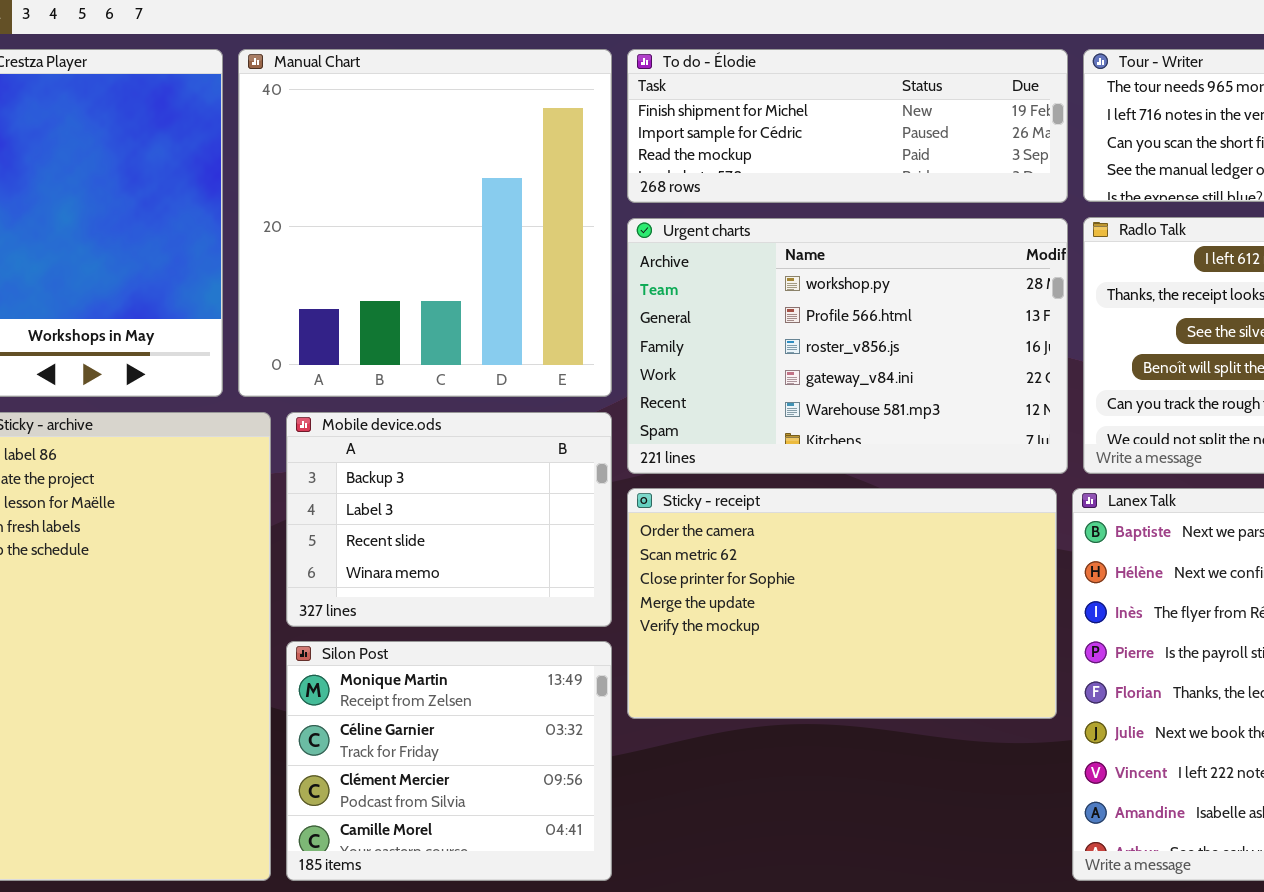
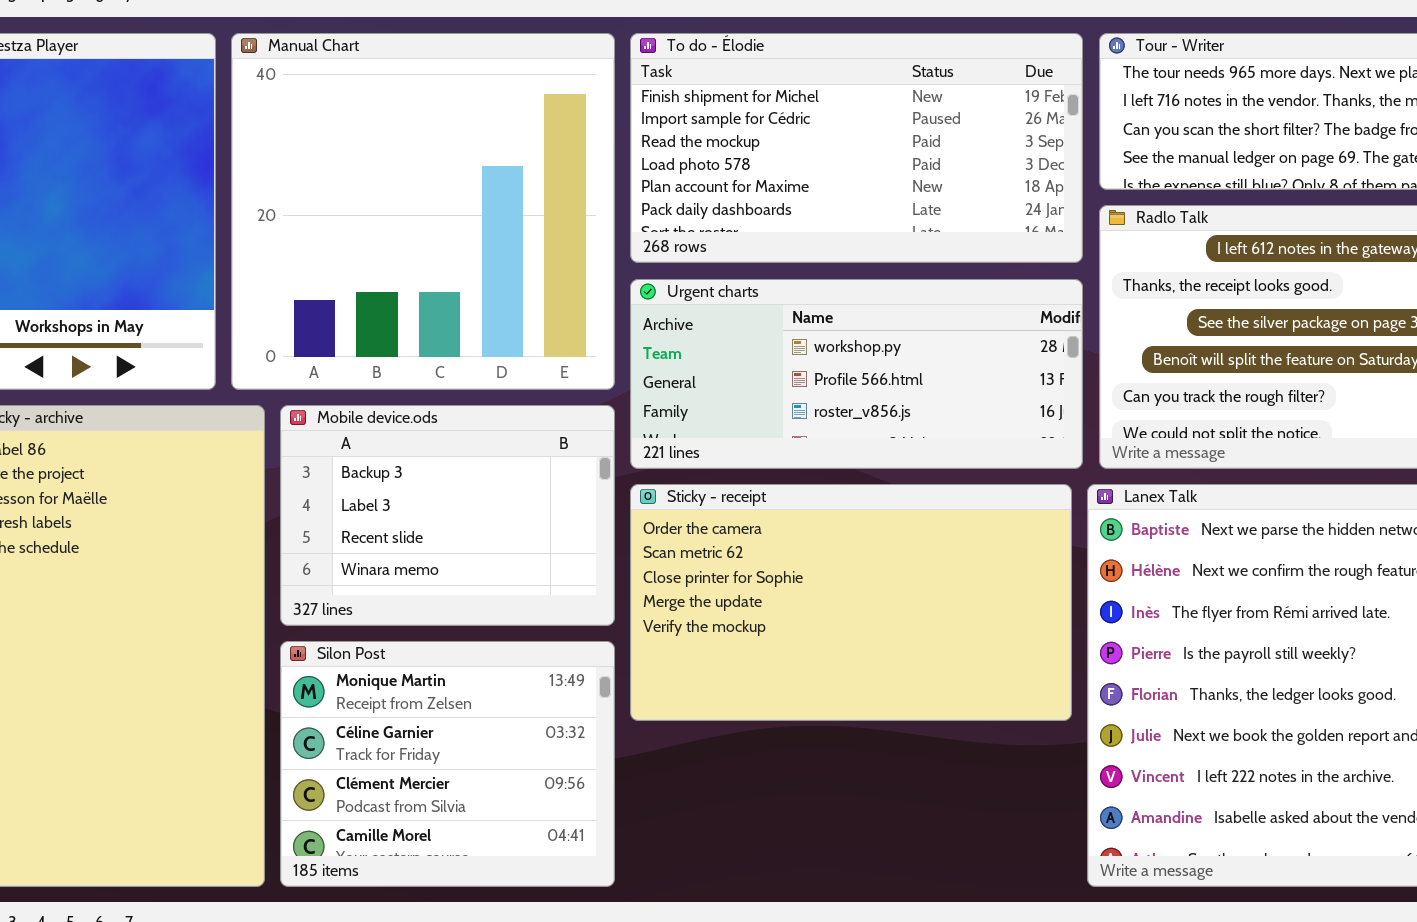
To do - Élodie: [627,49,1068,203] -> [630,33,1083,263], resized
Urgent charts: [627,218,1068,474] -> [630,279,1083,469], resized

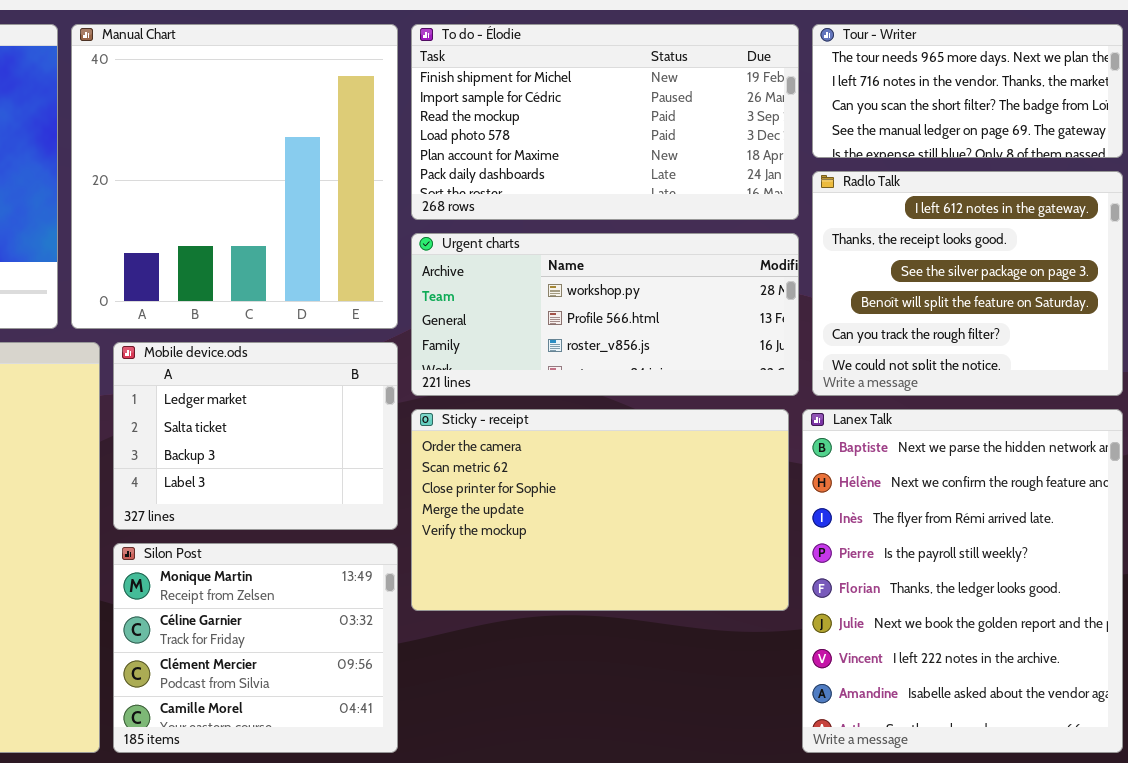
Mobile device.ods: [280,405,615,626] -> [113,342,398,530], scrolled up 2 rows

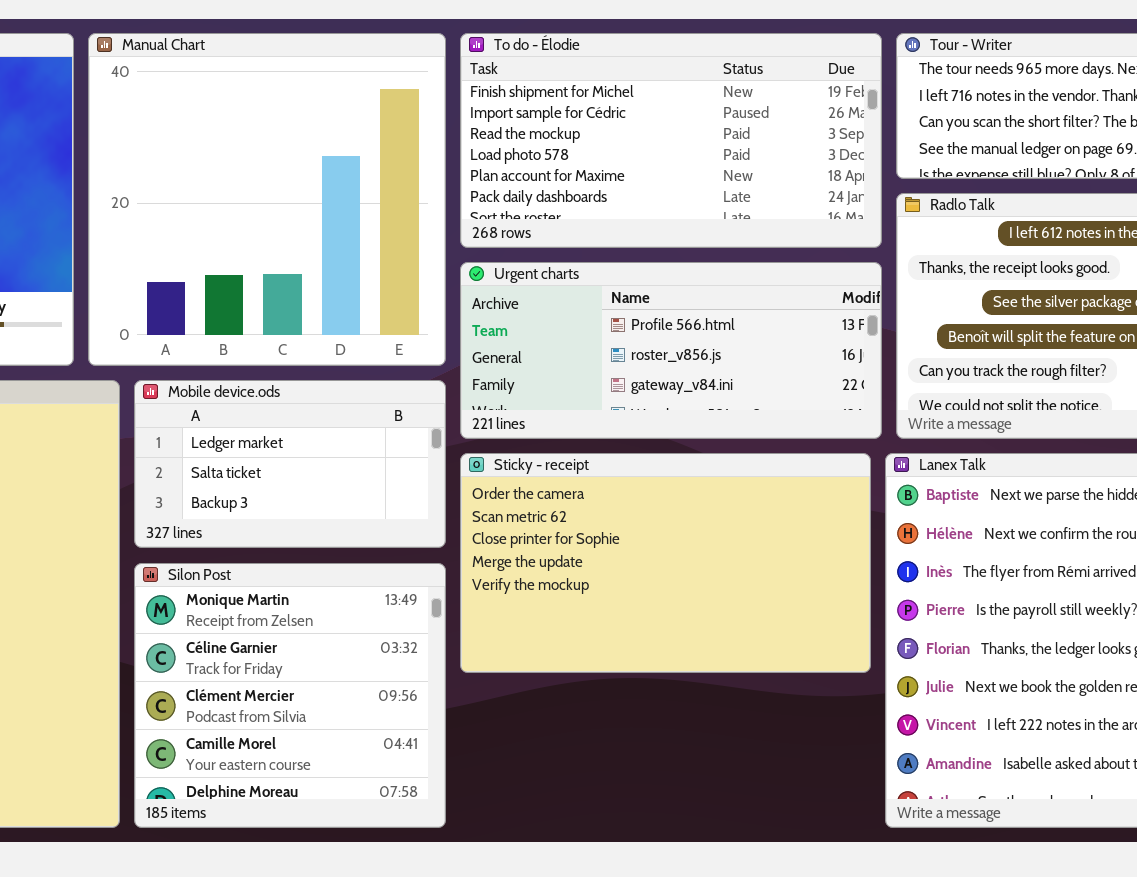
Urgent charts: [411,233,799,396] -> [460,262,882,439], scrolled down 1 row
Mobile device.ods: [113,342,398,530] -> [134,380,446,548], resized
Silon Post: [113,543,398,753] -> [134,563,446,828], resized

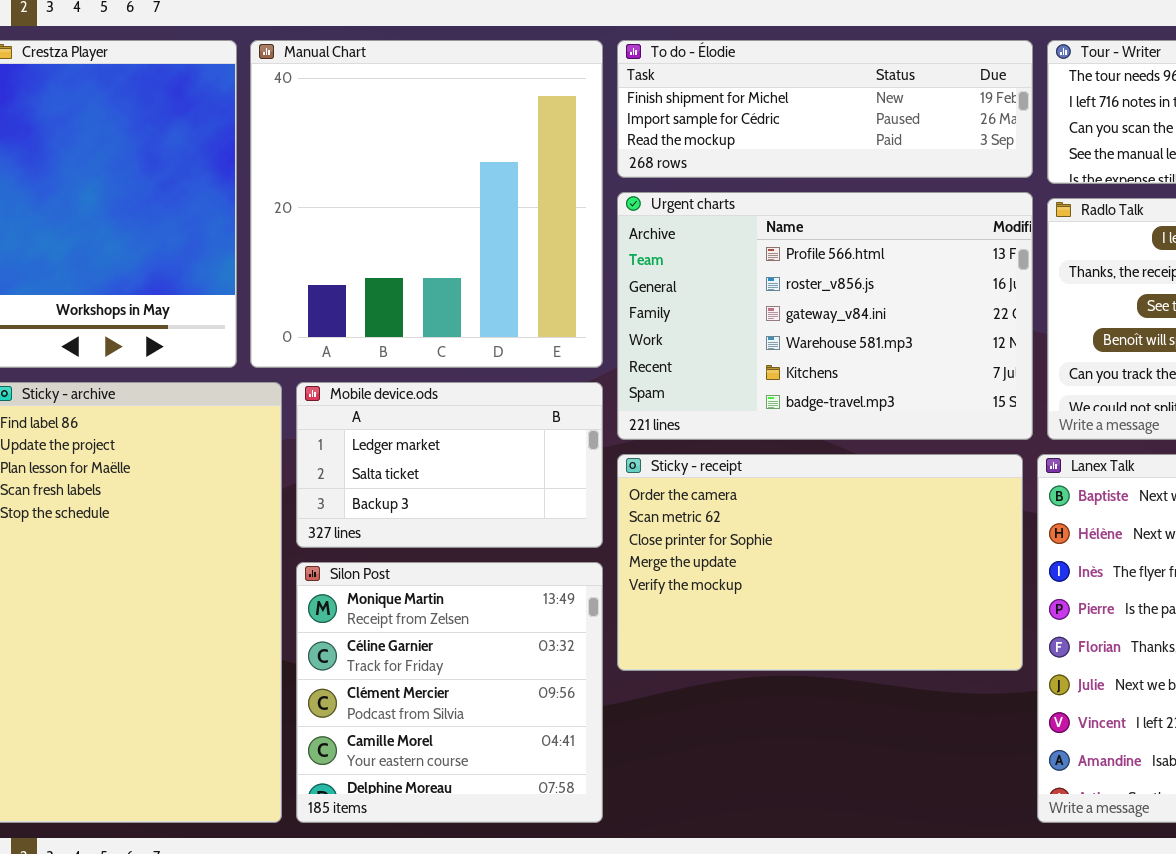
To do - Élodie: [460,33,882,248] -> [617,40,1033,178], resized
Urgent charts: [460,262,882,439] -> [617,192,1033,440], resized

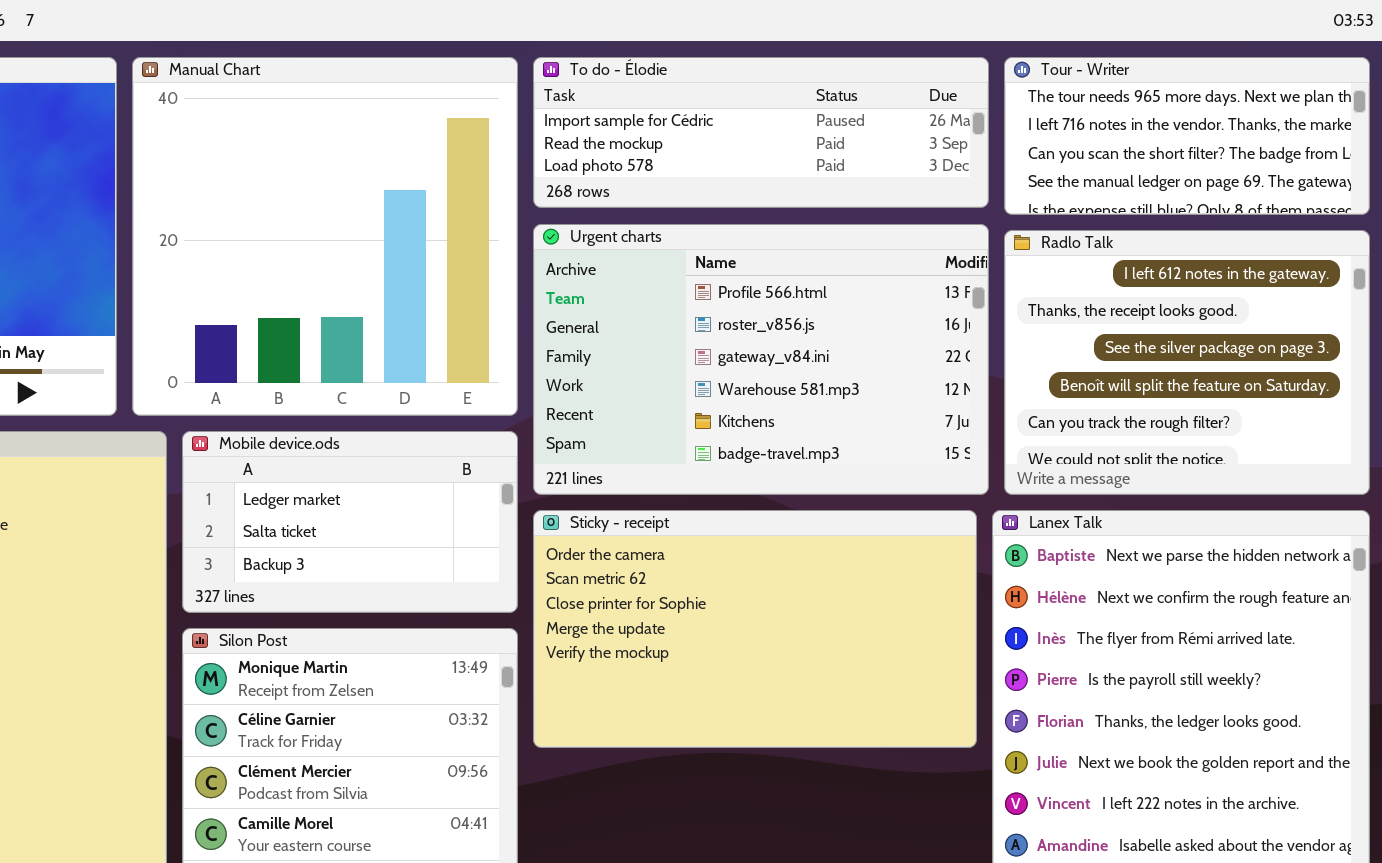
To do - Élodie: [617,40,1033,178] -> [533,57,989,208], scrolled down 1 row

